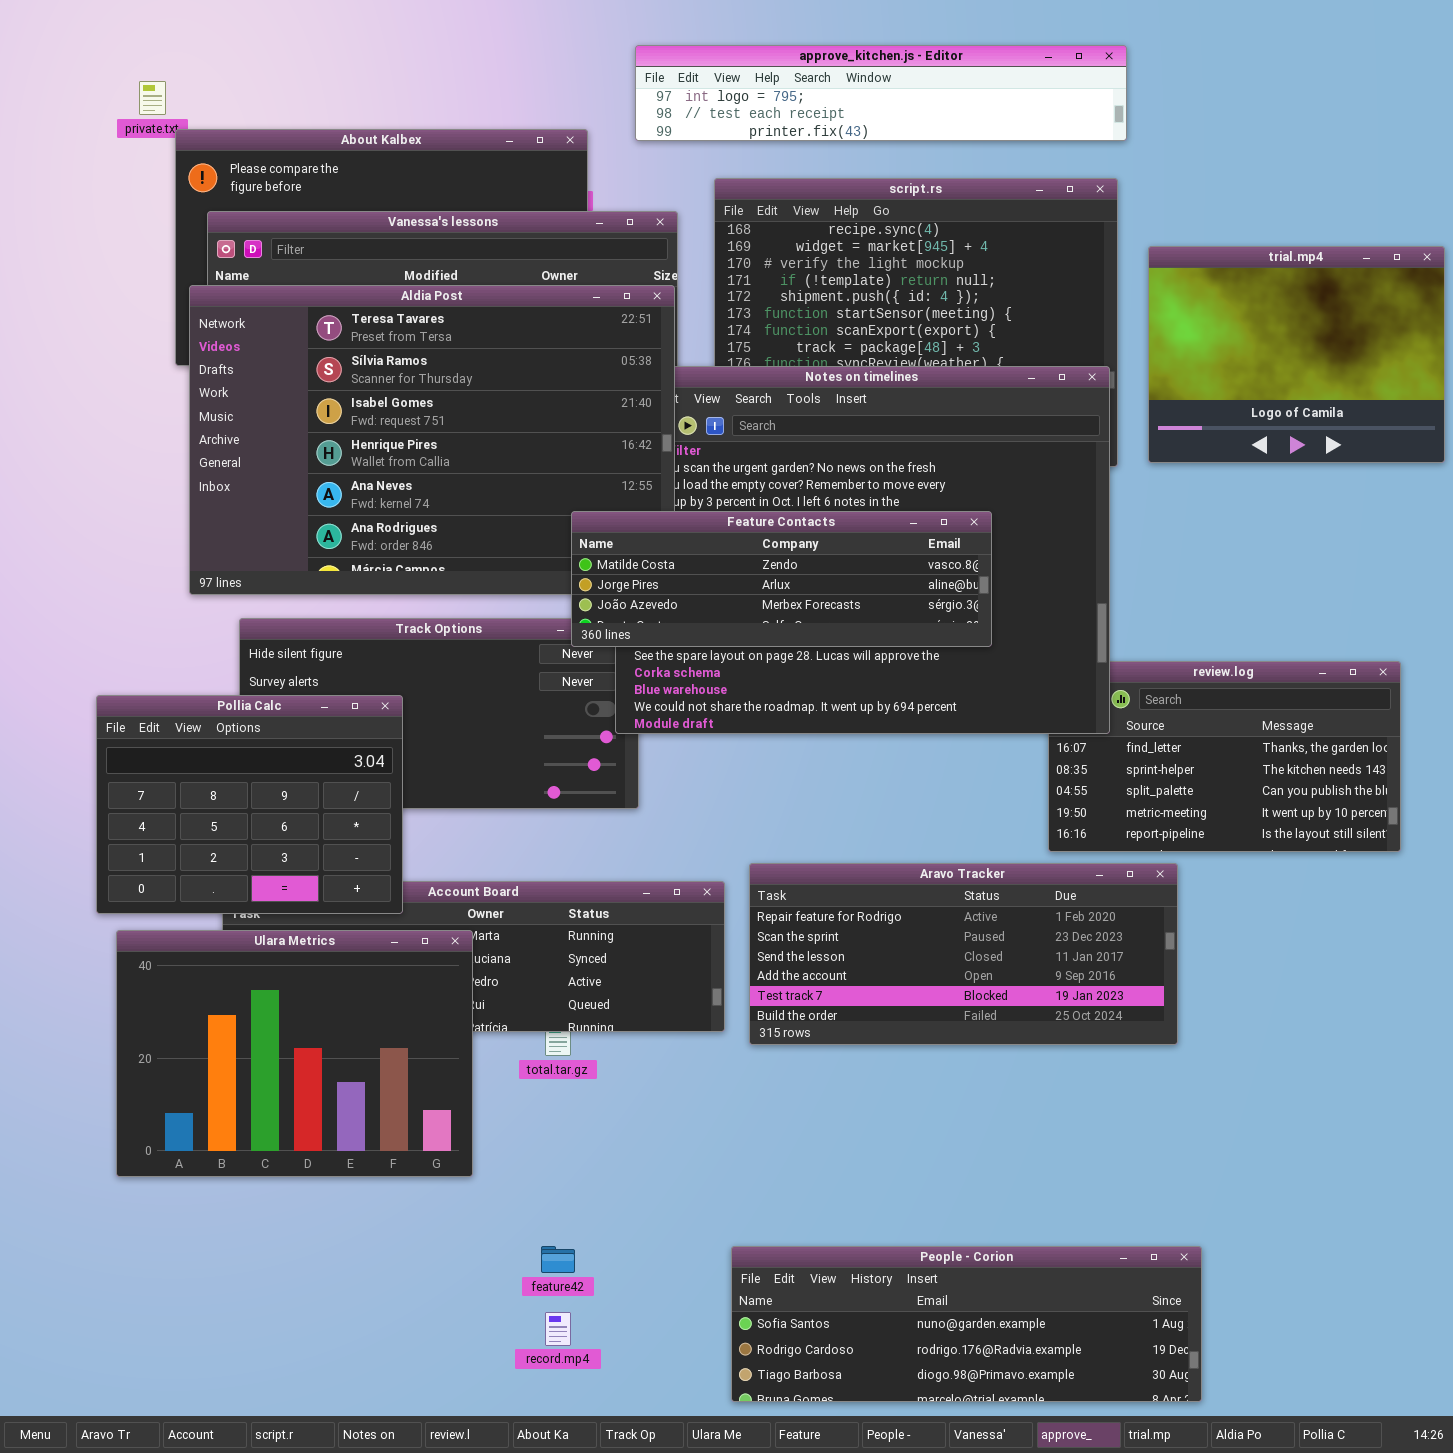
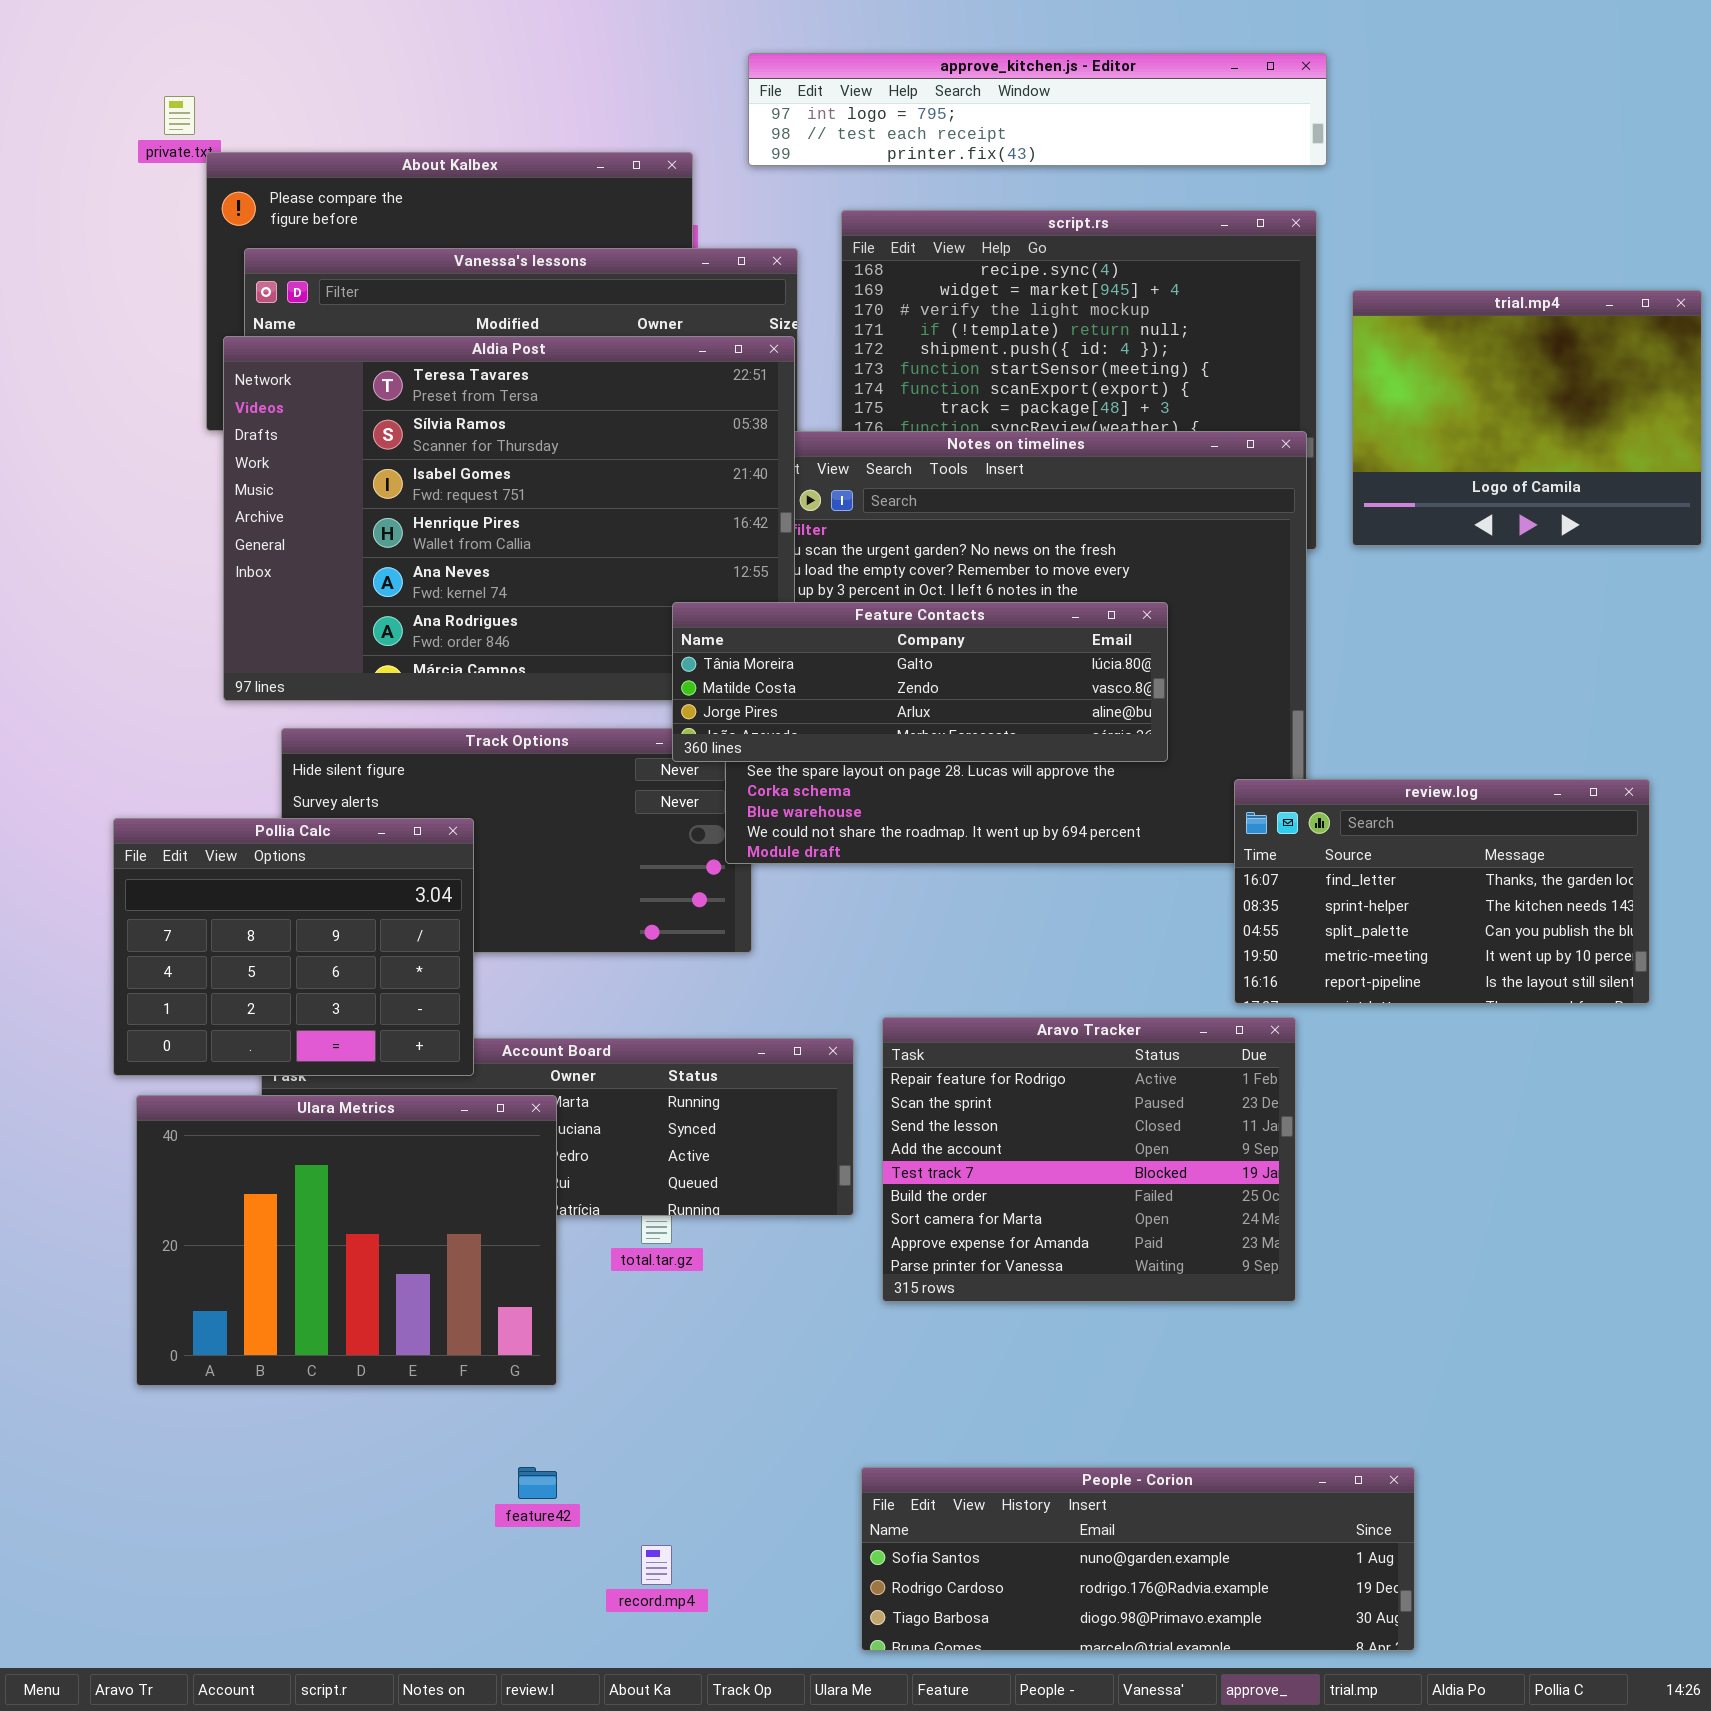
Feature Contacts: [571,511,992,647] -> [672,602,1168,762], scrolled up 1 row
review.log: [1048,661,1401,852] -> [1234,779,1650,1004], raised
Aravo Tracker: [749,863,1178,1045] -> [882,1017,1296,1302], resized
feature42: [541,1246,575,1273] -> [518,1467,557,1499], moved

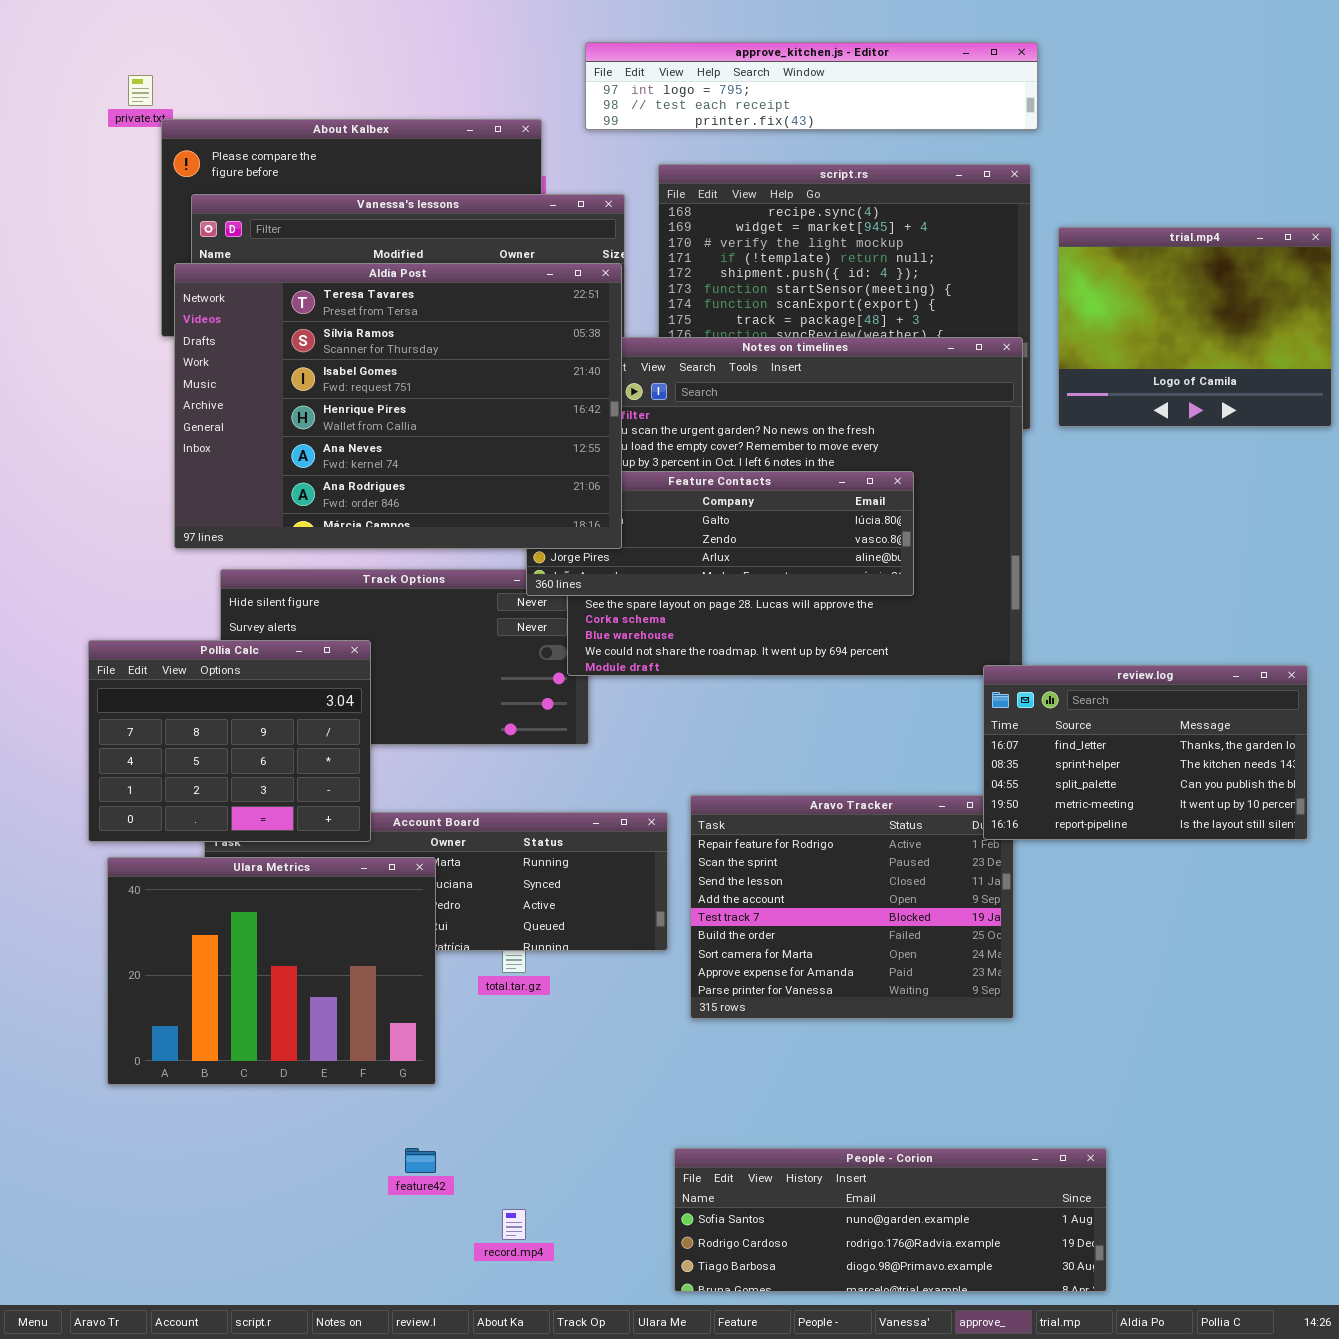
Aldia Post: [223,336,795,701] -> [174,263,622,549], raised
review.log: [1234,779,1650,1004] -> [983,665,1308,840], moved

